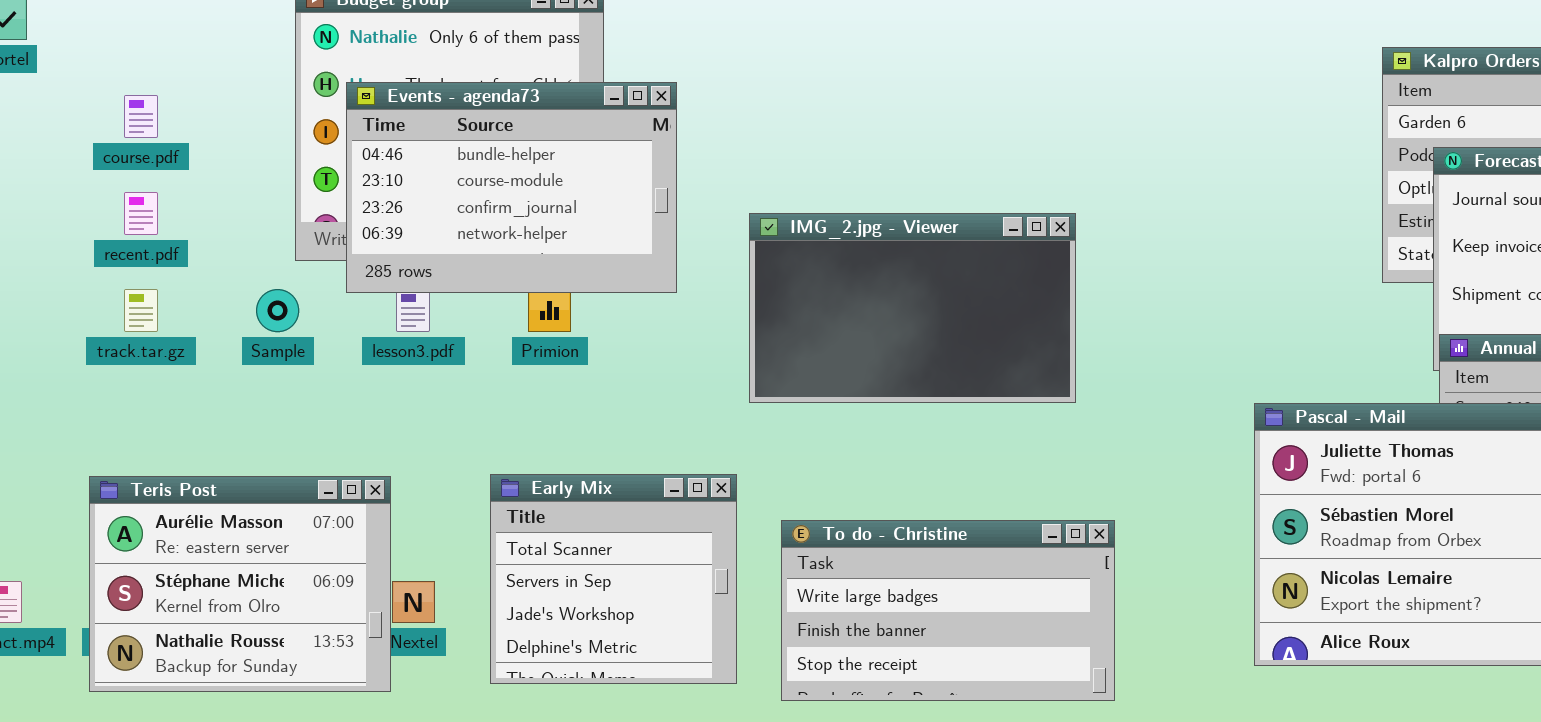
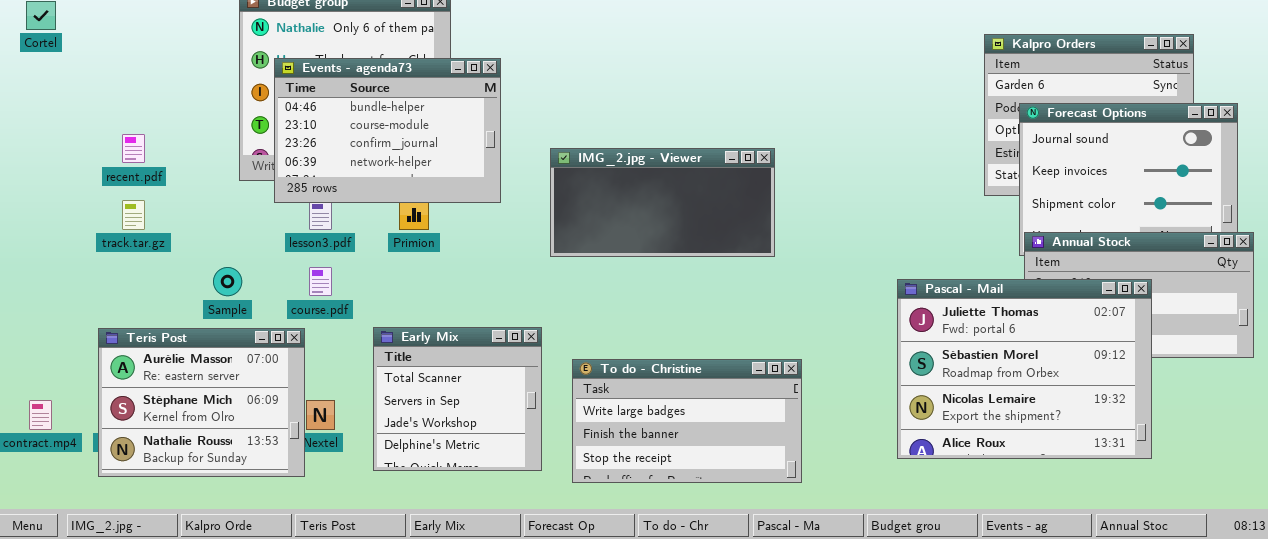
course.pdf: [124,95,158,138] -> [309,267,332,296], moved
IMG_2.jpg - Viewer: [749,213,1076,403] -> [550,148,775,257], resized
Sample: [256,289,299,332] -> [213,267,242,296], moved

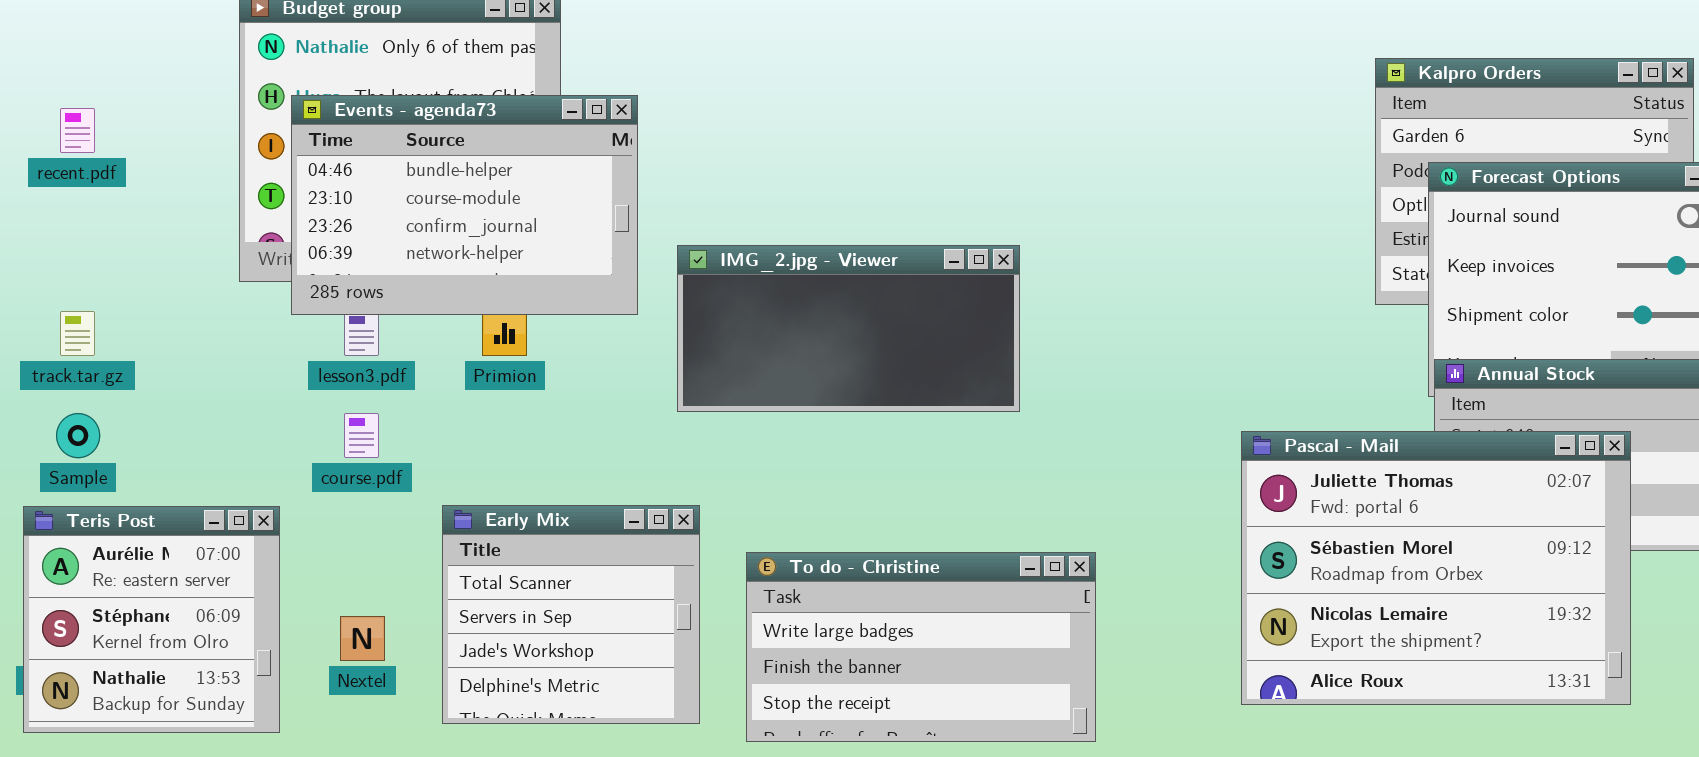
recent.pdf: [122,134,145,163] -> [60,108,95,153], moved
IMG_2.jpg - Viewer: [550,148,775,257] -> [677,245,1020,412], moved
Sample: [213,267,242,296] -> [56,413,100,458], moved
Teris Post: [98,328,305,477] -> [23,506,280,733], resized

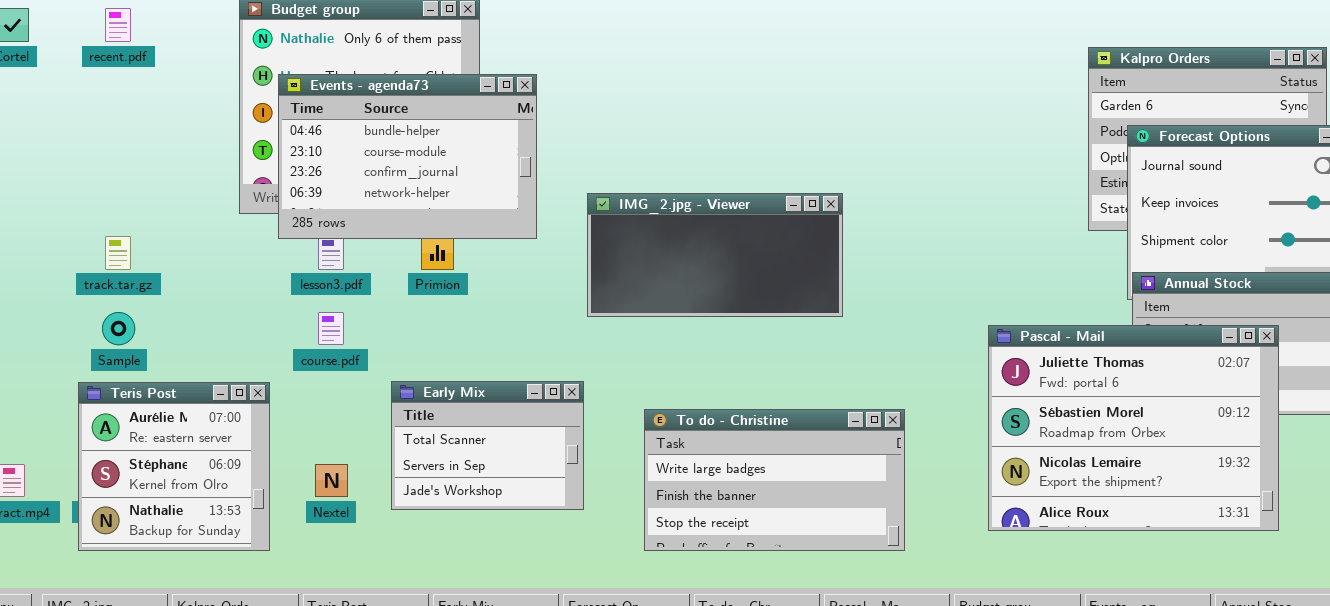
recent.pdf: [60,108,95,153] -> [105,8,131,42], moved
IMG_2.jpg - Viewer: [677,245,1020,412] -> [587,193,843,317], moved
Early Mix: [442,505,700,724] -> [391,381,584,510], resized
To do - Christine: [746,552,1096,742] -> [644,409,905,551], moved

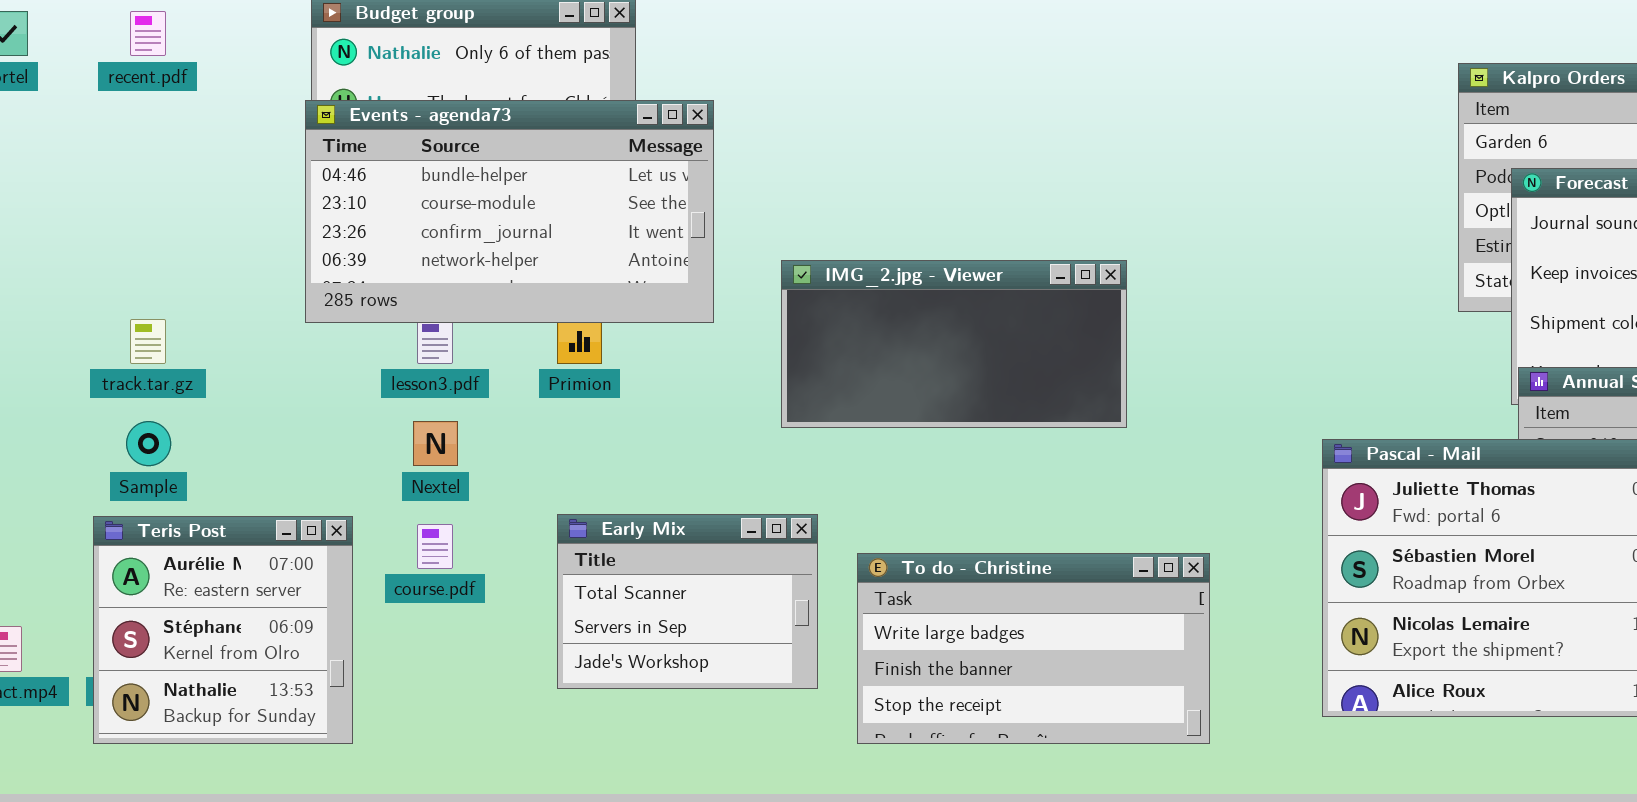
Events - agenda73: [278,74,537,239] -> [305,100,714,323], resized
course.pdf: [318,312,344,345] -> [417,524,453,569], moved
Early Mix: [391,381,584,510] -> [557,514,818,689], moved
Nextel: [315,464,348,497] -> [413,421,458,466], moved

